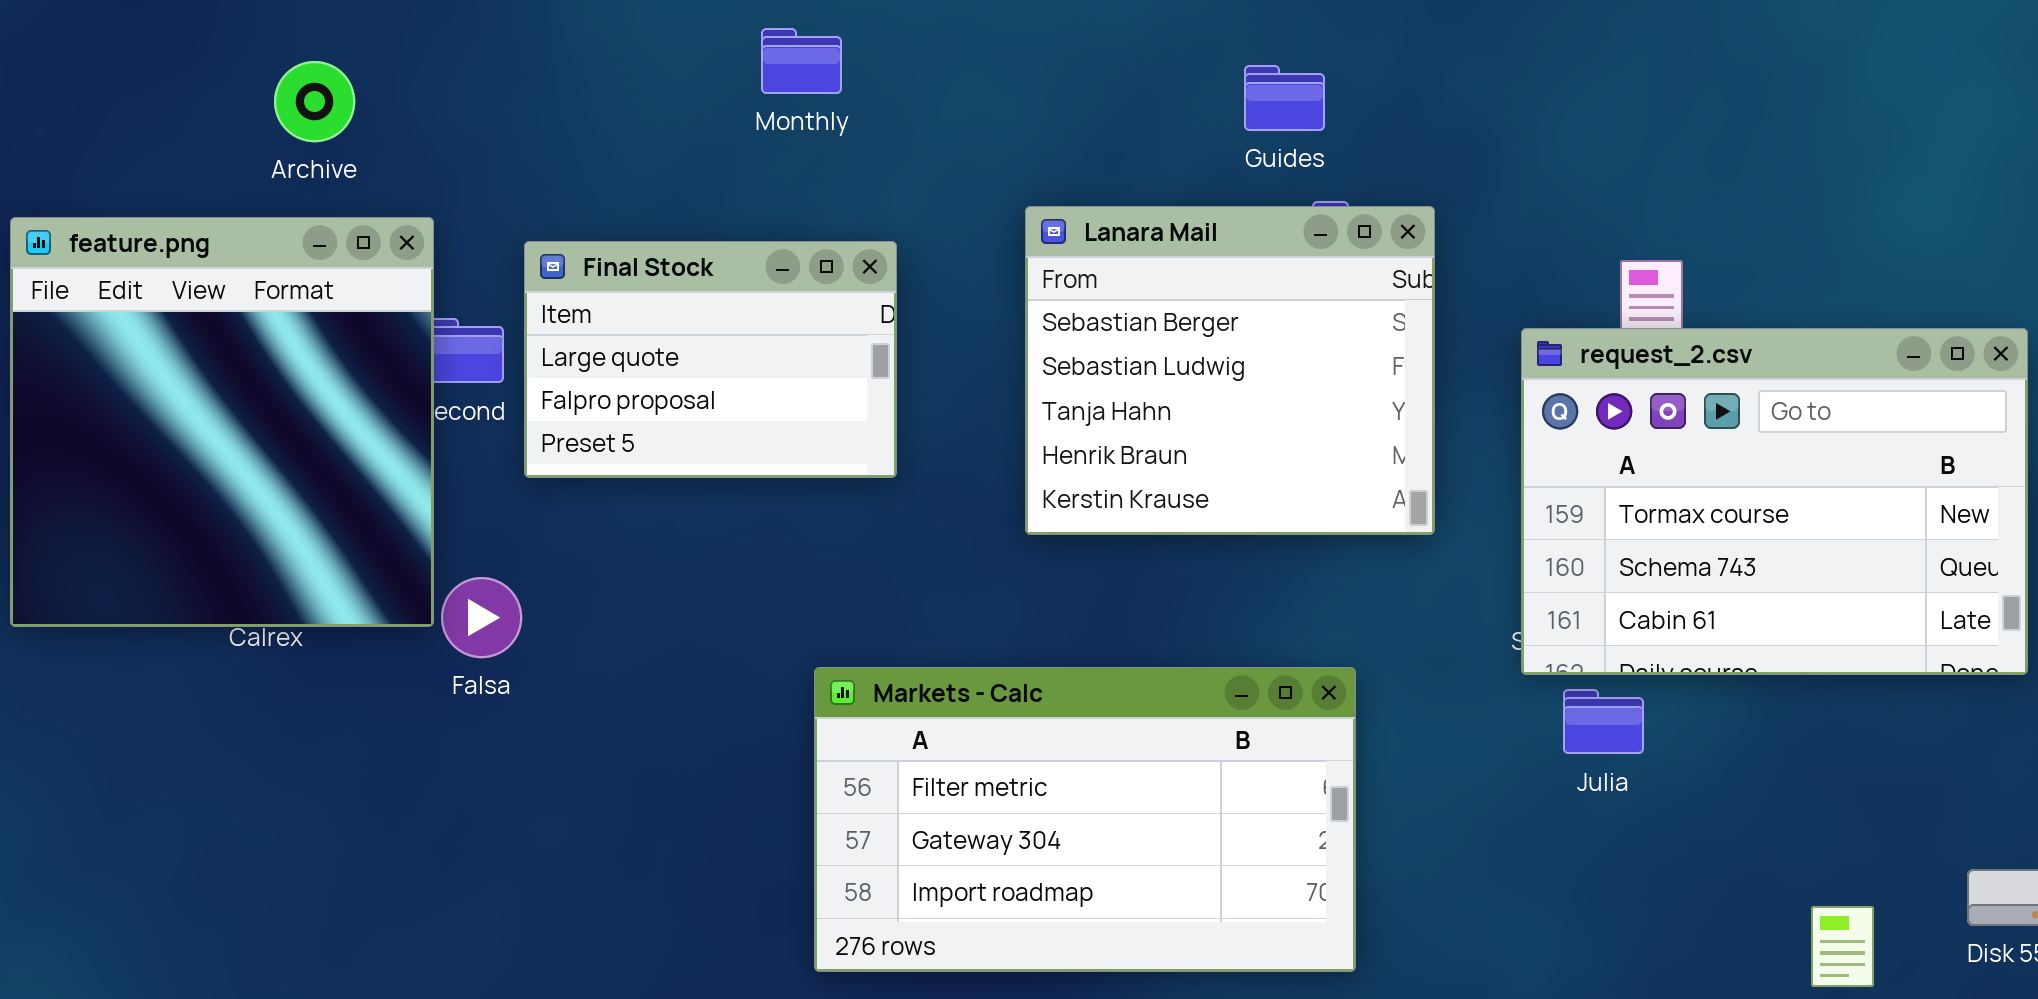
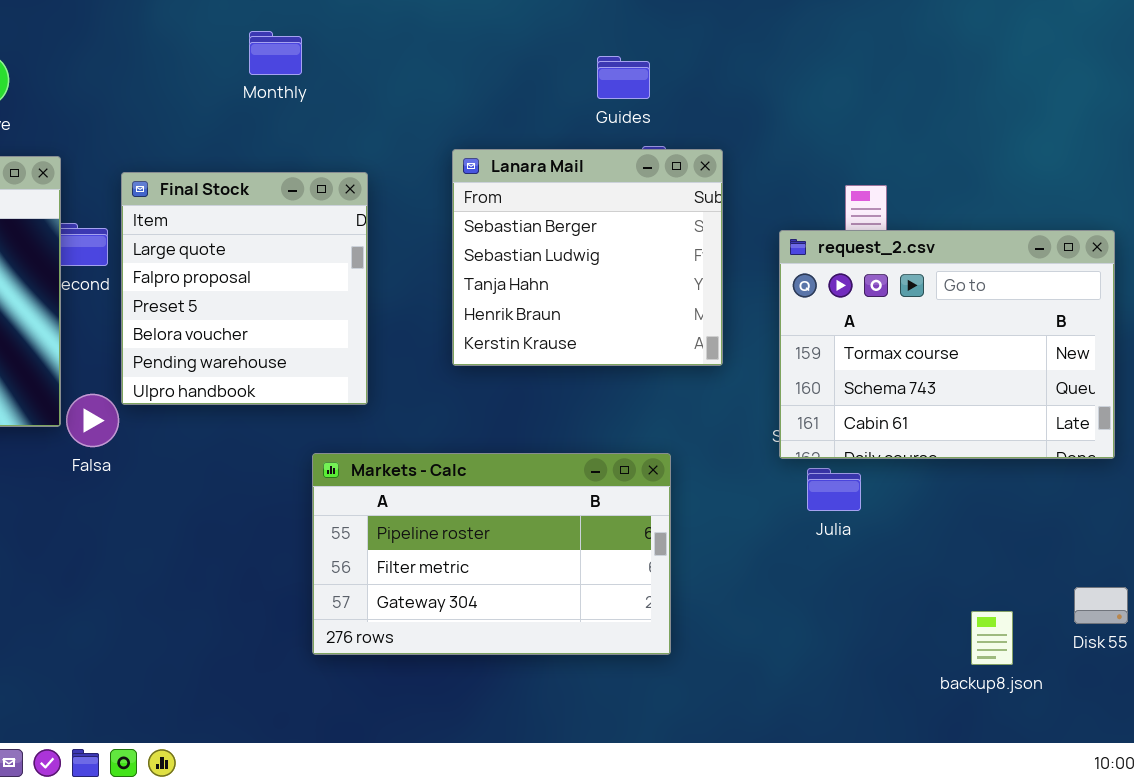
Monthly: [761,28,842,94] -> [249,31,302,75], moved
Final Stock: [524,241,897,478] -> [121,172,368,405], resized
Markets - Calc: [814,667,1356,972] -> [312,453,671,655], scrolled up 1 row

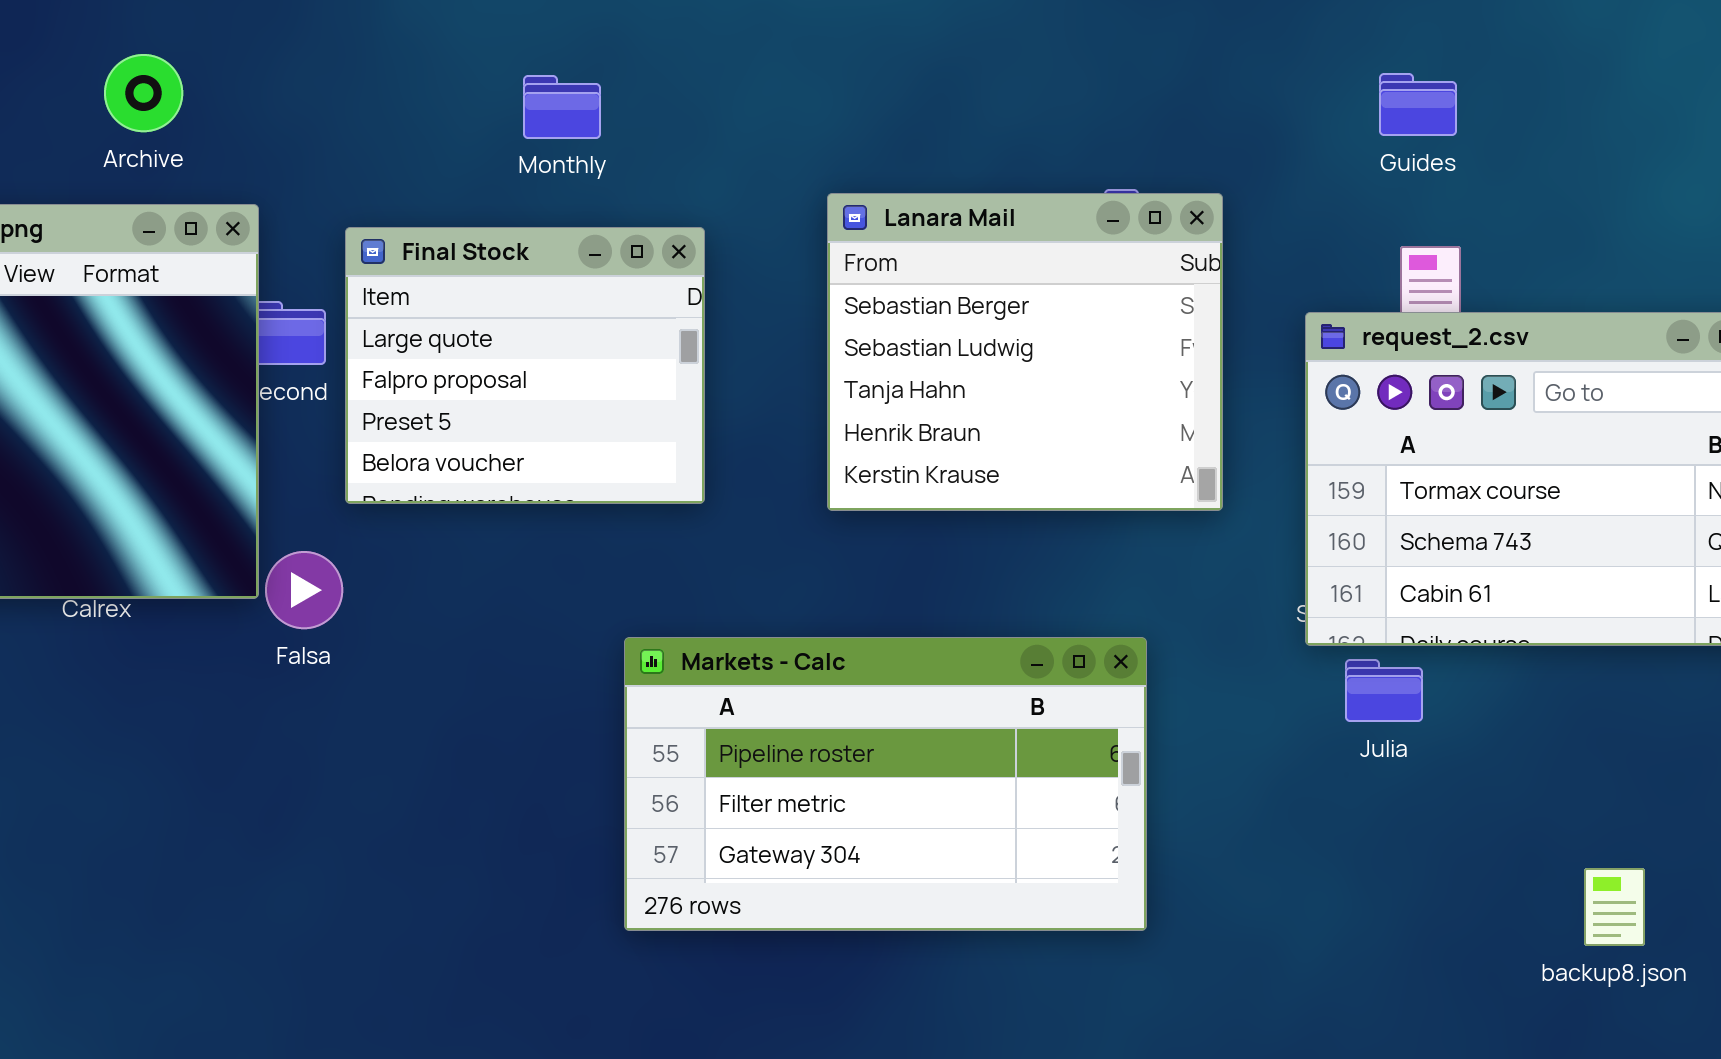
Monthly: [249,31,302,75] -> [523,75,601,139], moved
Guides: [597,56,650,99] -> [1379,73,1457,136], moved
Final Stock: [121,172,368,405] -> [345,227,705,504], resized

